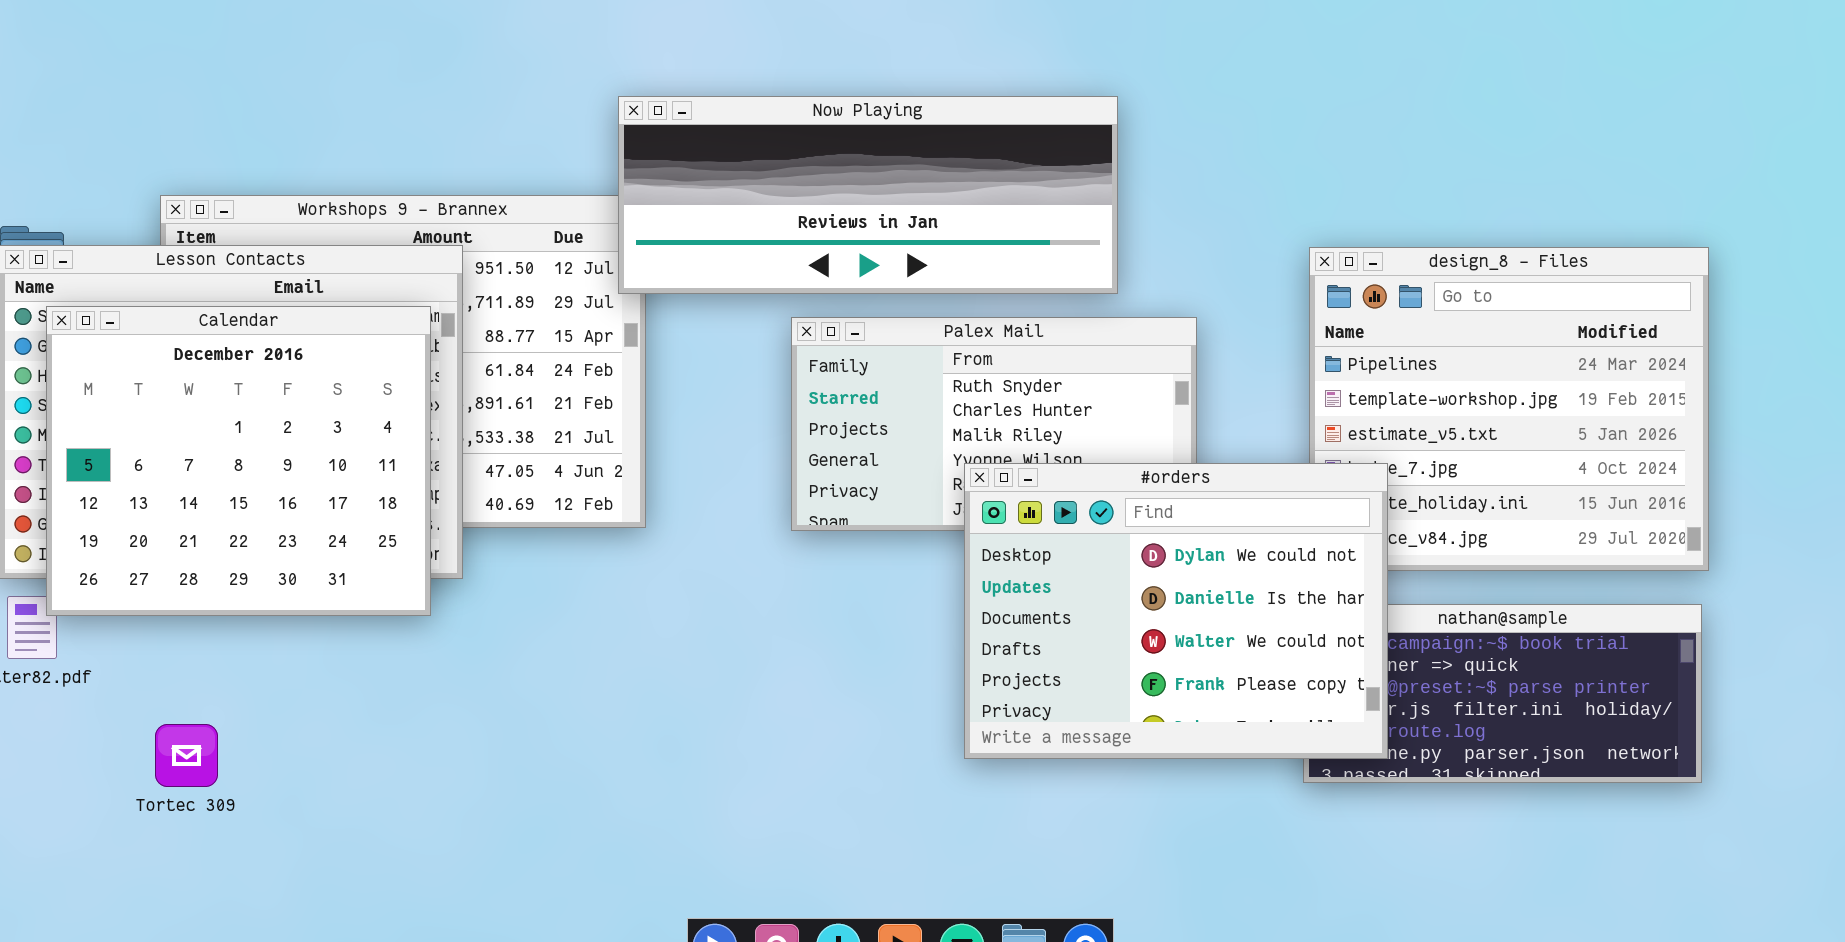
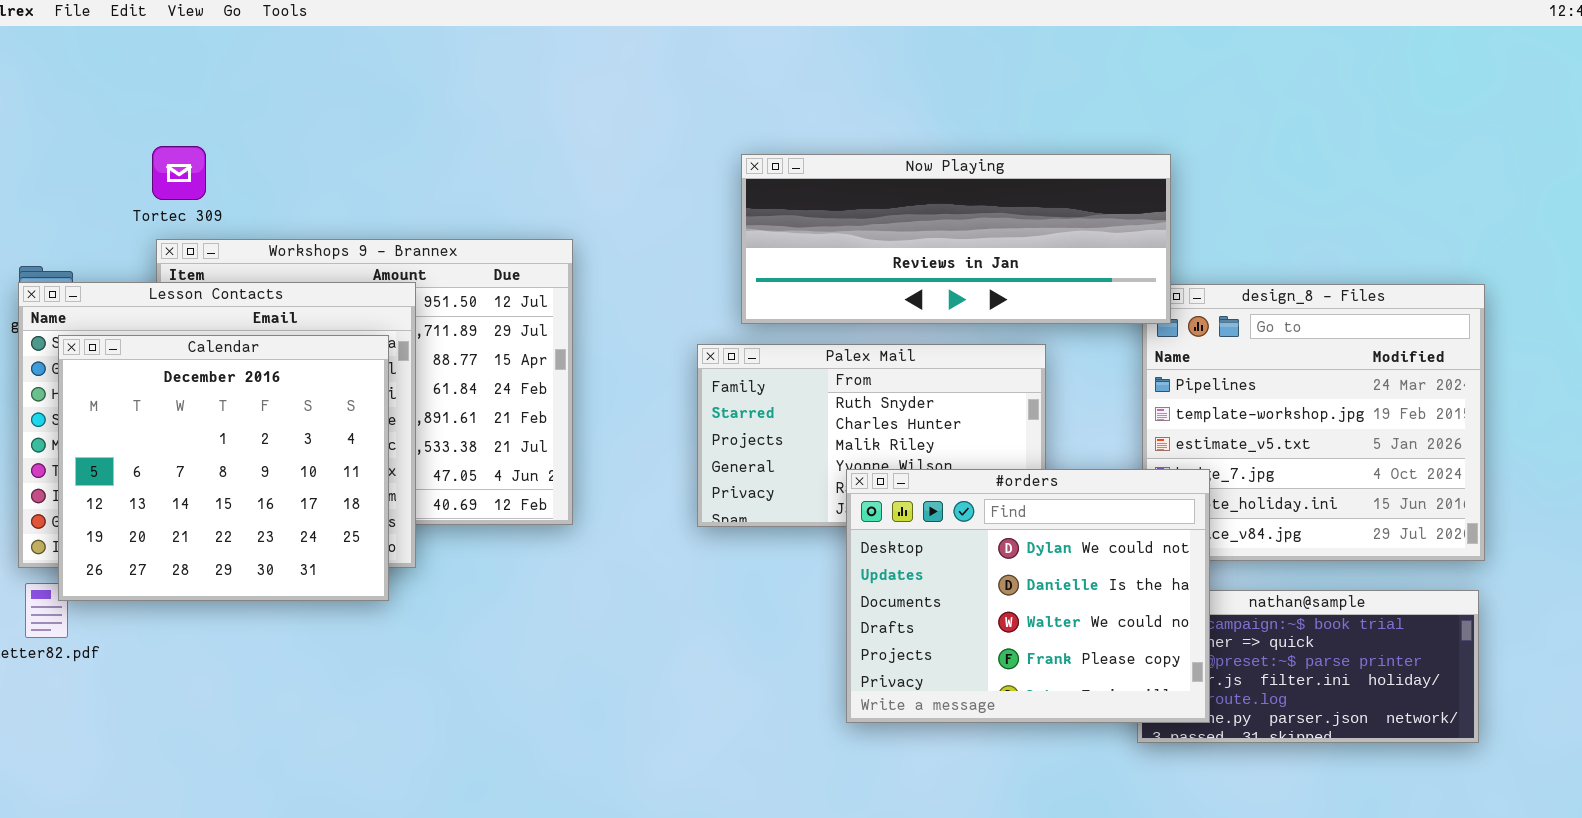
Now Playing: [618,96,1118,294] -> [741,154,1171,324], moved
Tortec 309: [155,724,218,787] -> [152,146,206,200], moved

